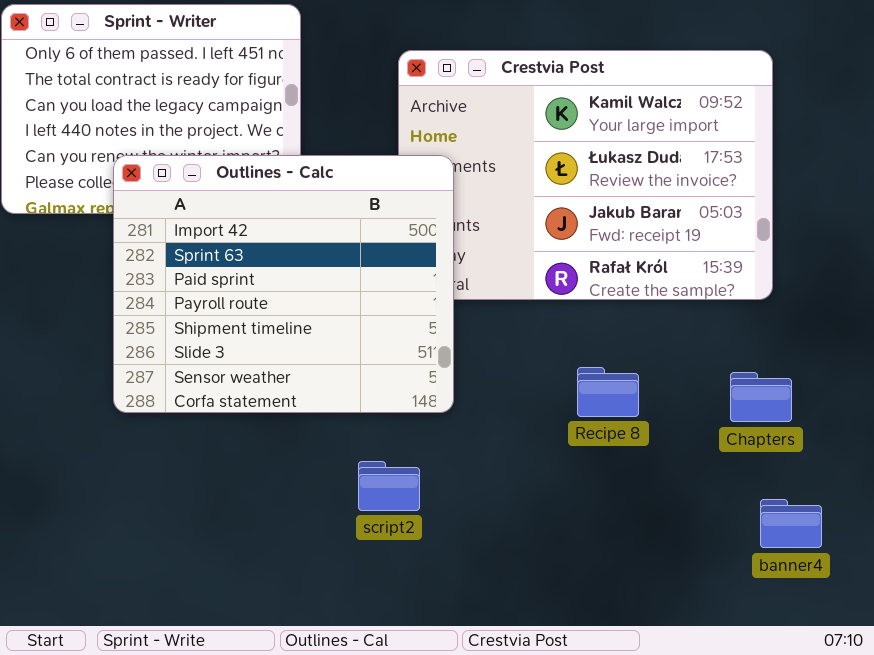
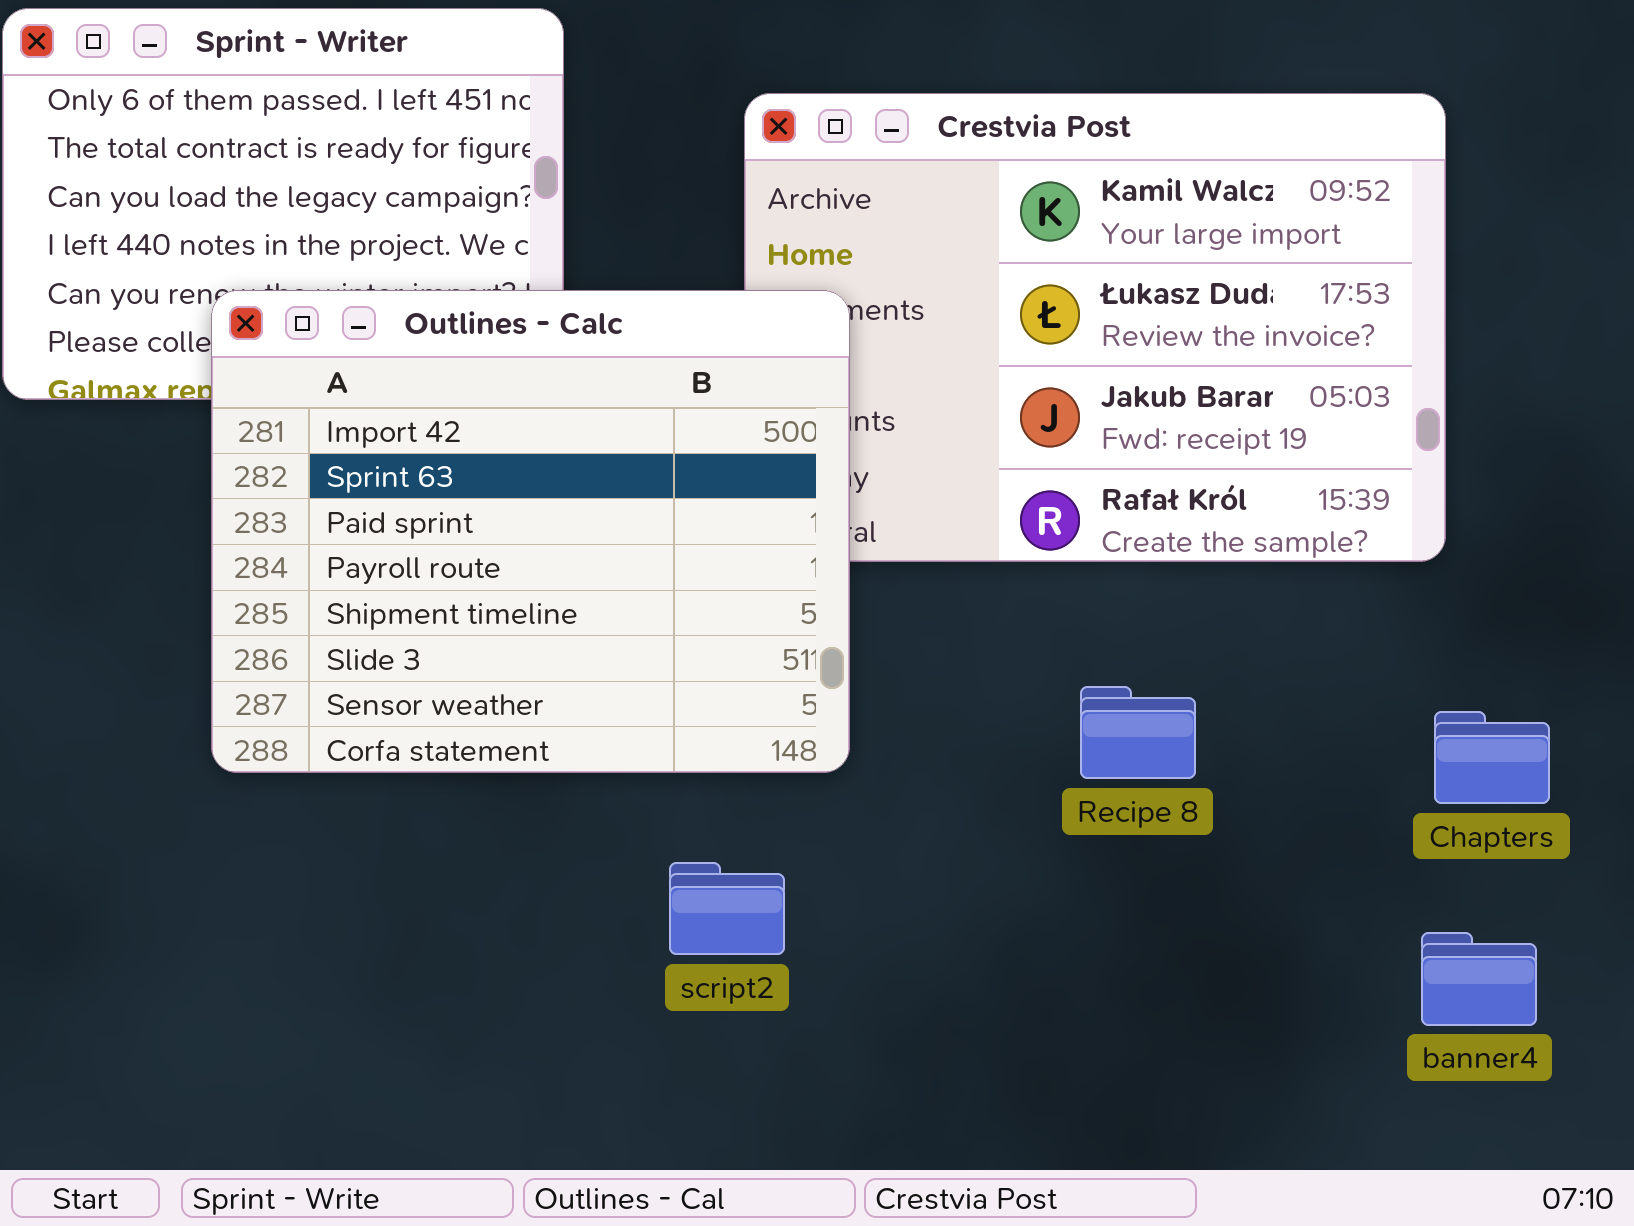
Chapters: [730,372,792,422] -> [1434,711,1550,804], moved

